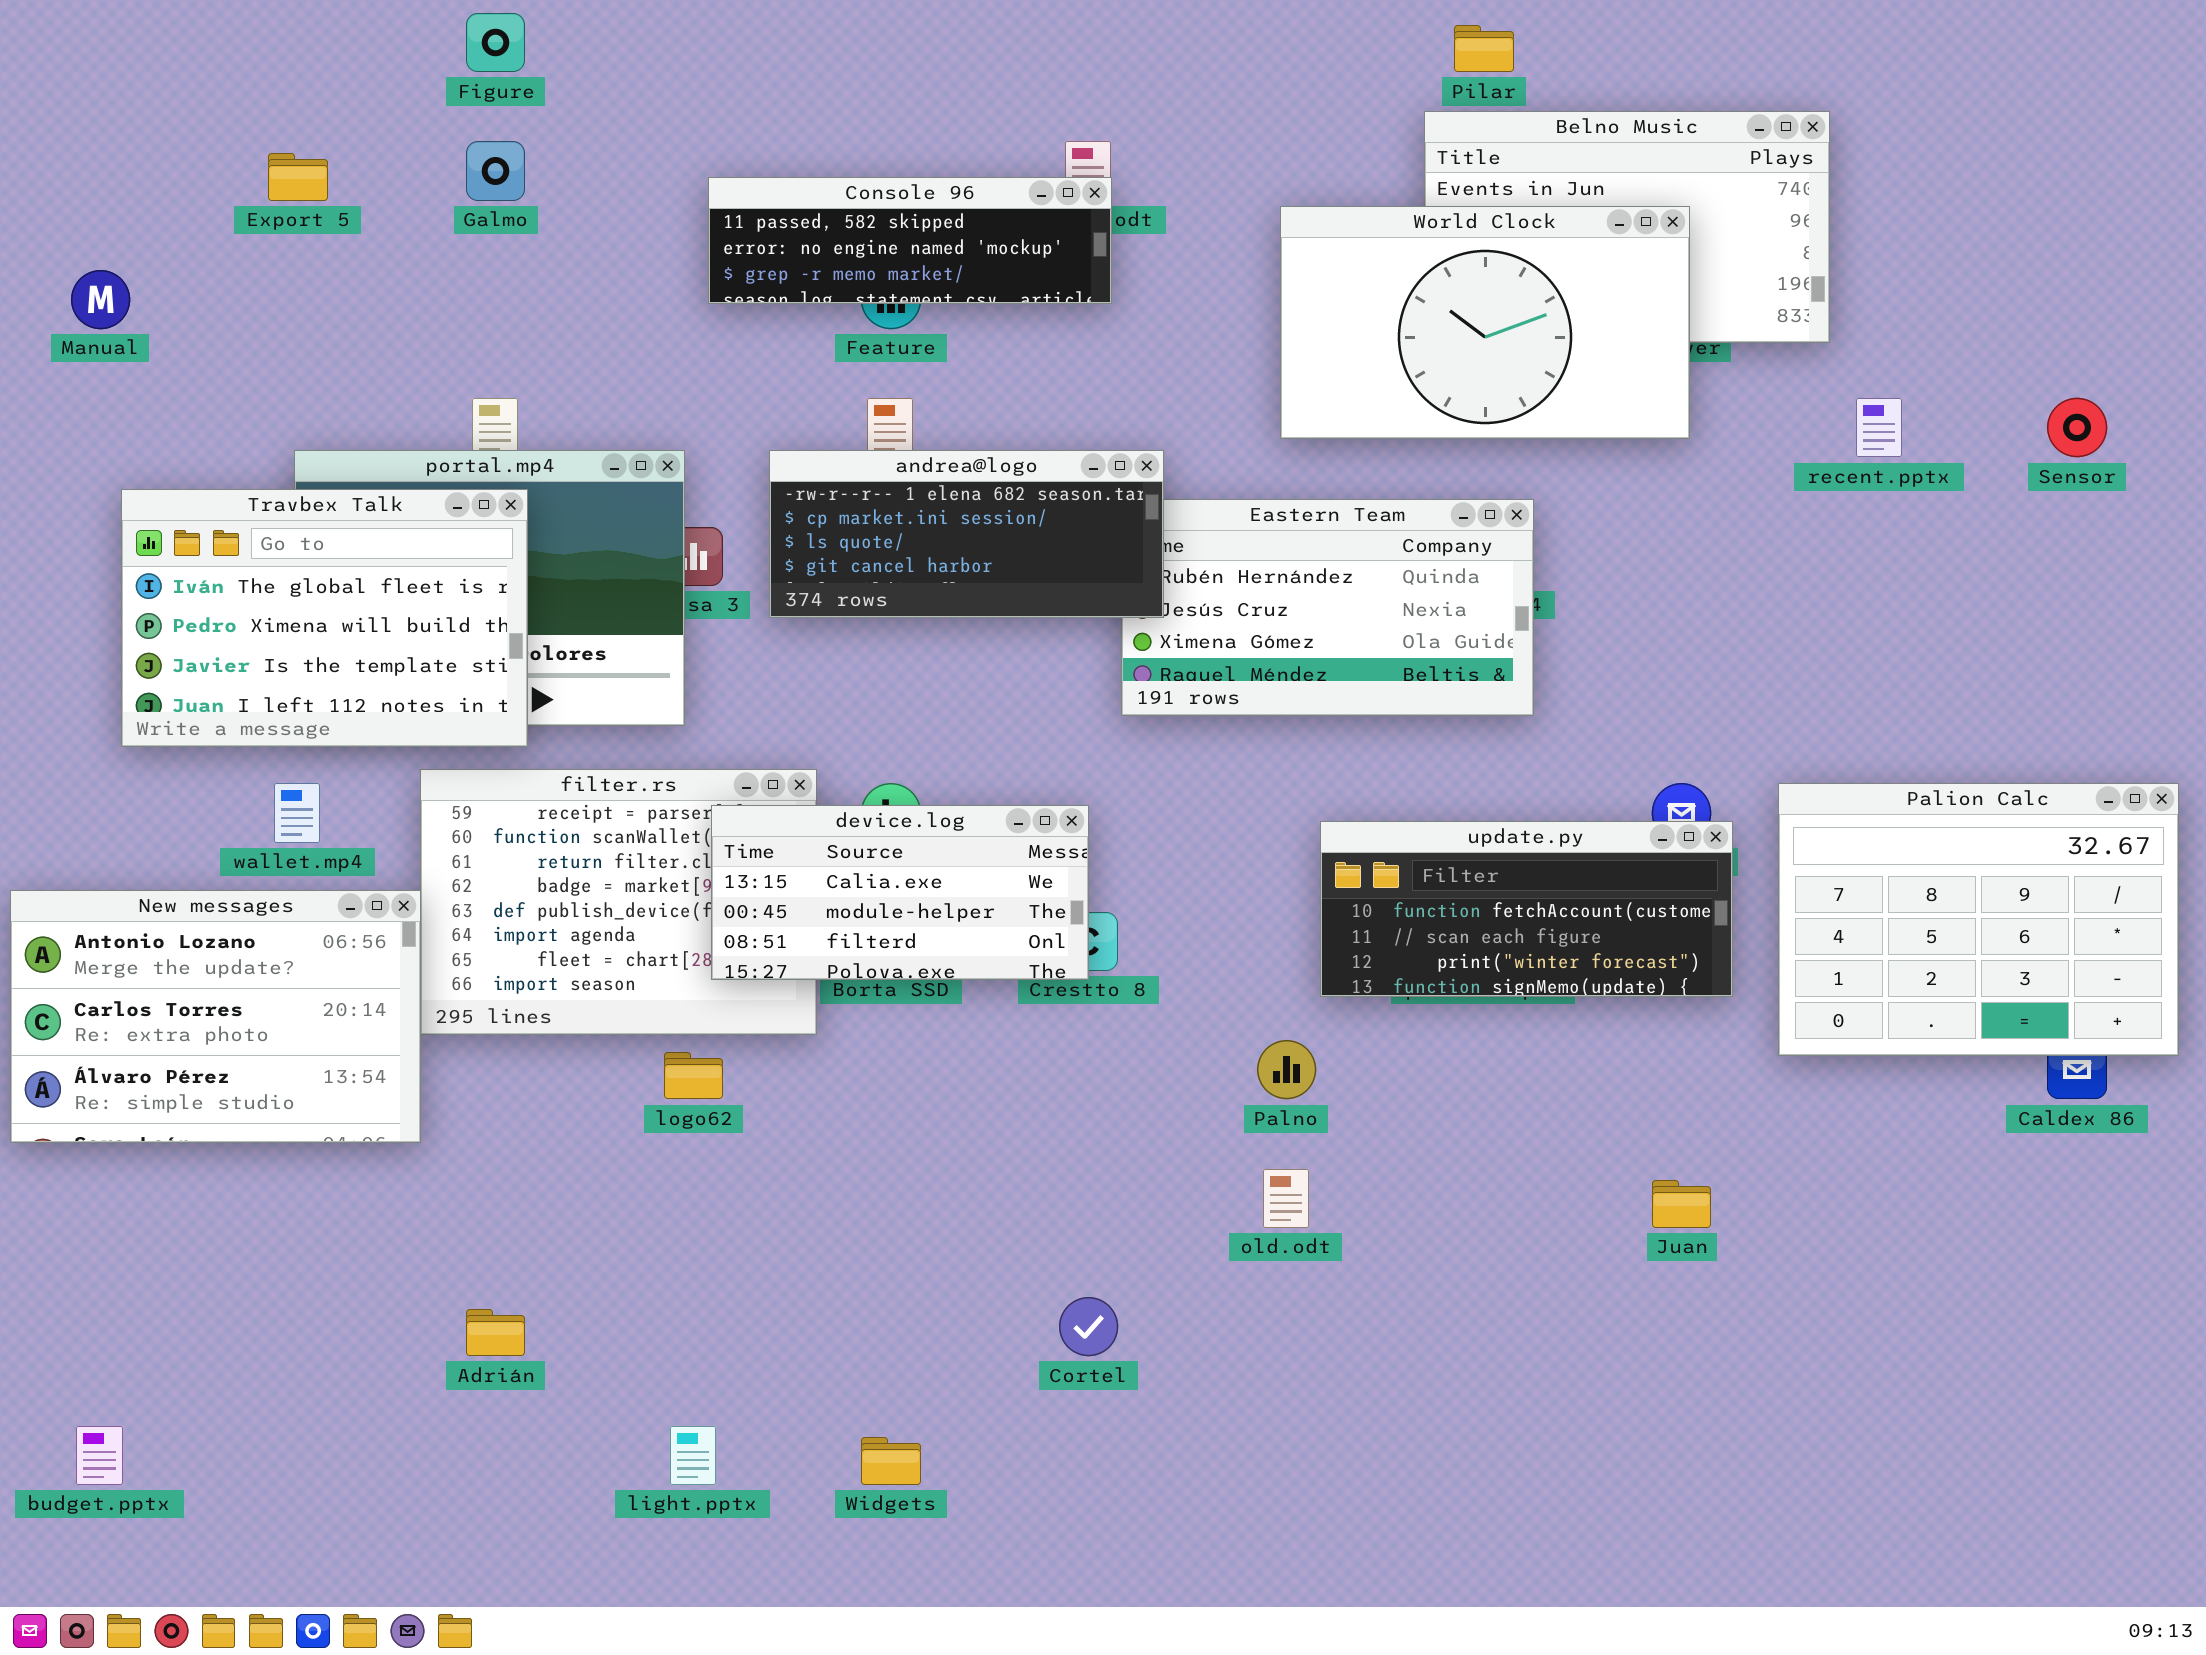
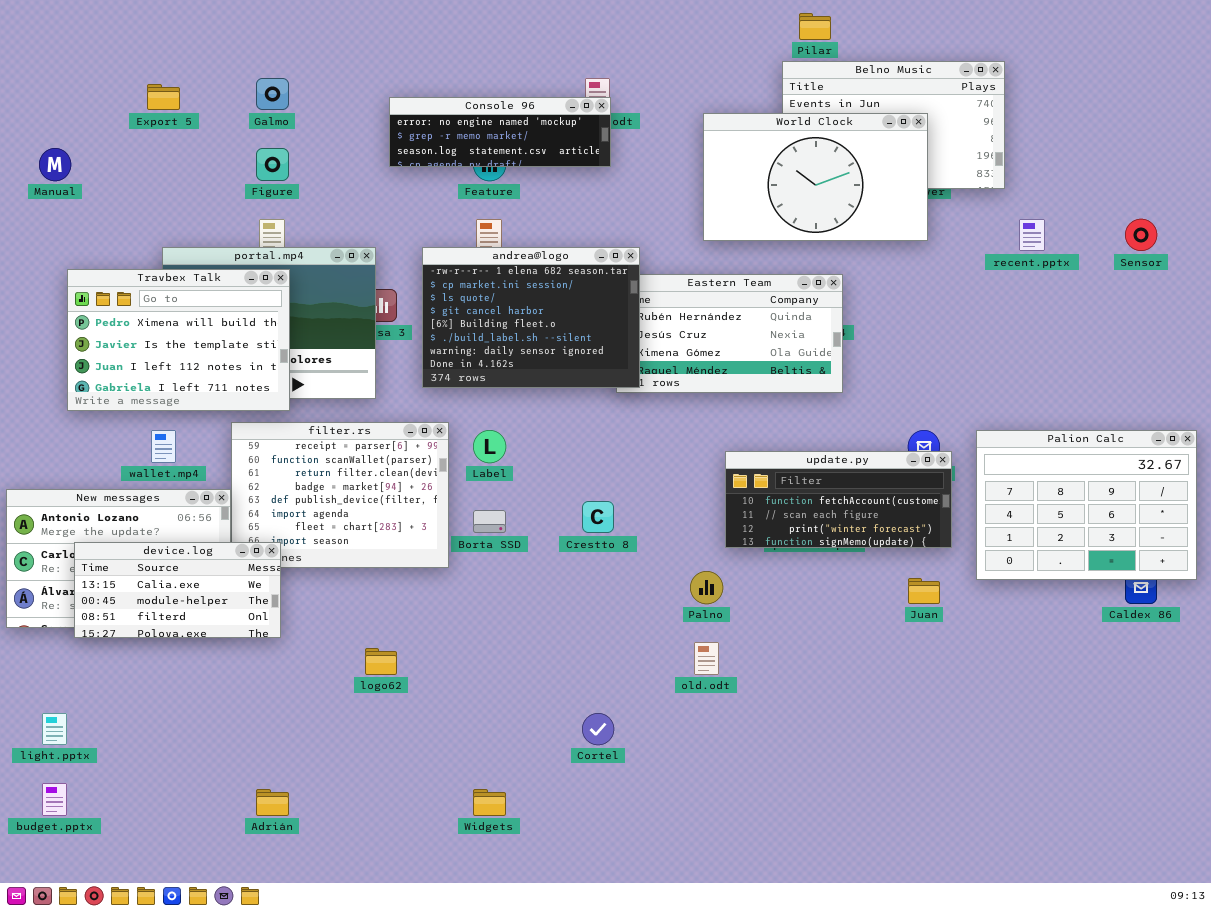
Figure: [466,13,525,72] -> [256,148,289,181], moved
Console 96: [708,177,1112,304] -> [389,97,611,167], scrolled down 1 row
andrea@logo: [769,450,1164,618] -> [422,247,640,388], resized
Travbex Talk: [121,489,528,747] -> [67,269,290,411], scrolled down 1 row
device.log: [711,805,1089,980] -> [74,542,281,638], moved
logo62: [664,1052,723,1099] -> [365,648,397,675], moved
Juan: [1652,1180,1711,1228] -> [908,578,940,604], moved
Adrián: [466,1309,525,1356] -> [256,789,289,816], moved
light.pptx: [670,1426,716,1485] -> [42,713,67,745], moved

